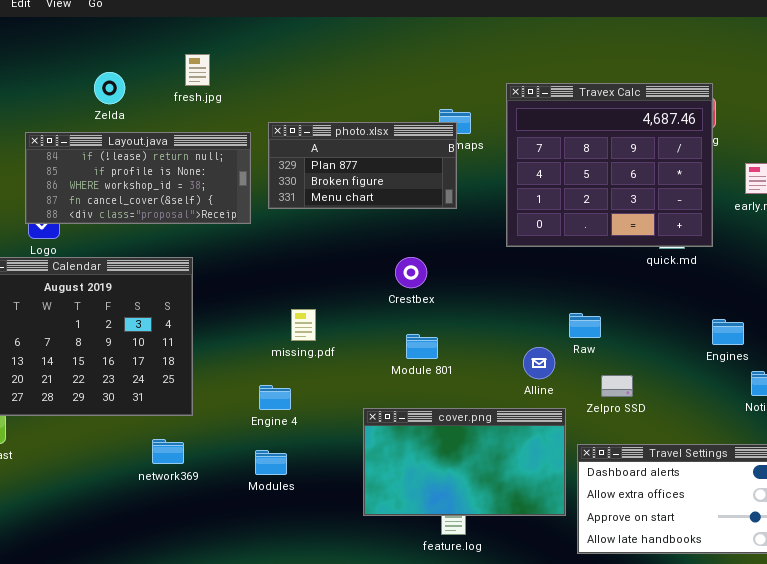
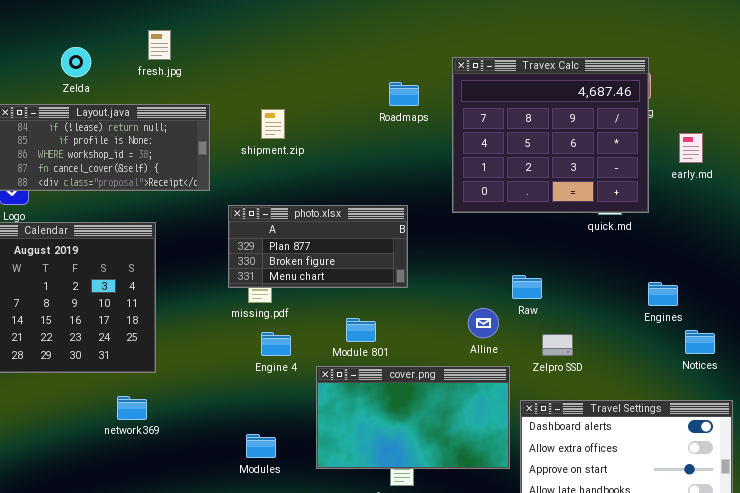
photo.xlsx: [268,122,457,209] -> [228,205,408,288], moved
Module 801: [406,334,438,359] -> [346,318,376,342], moved
Engine 4: [259,385,291,410] -> [261,332,291,356], moved
Modules: [255,450,287,475] -> [246,434,276,458], moved

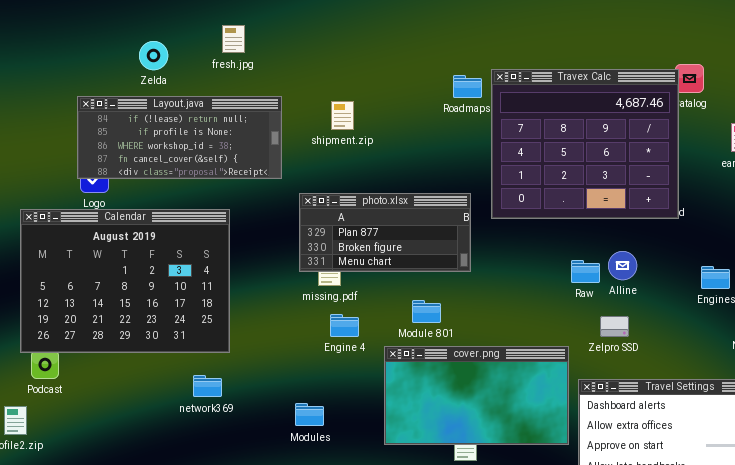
Travex Calc: [452,57,649,213] -> [491,69,679,219], moved
Alline: [468,308,499,338] -> [608,251,637,280], moved
Modules: [246,434,276,458] -> [295,403,324,426], moved

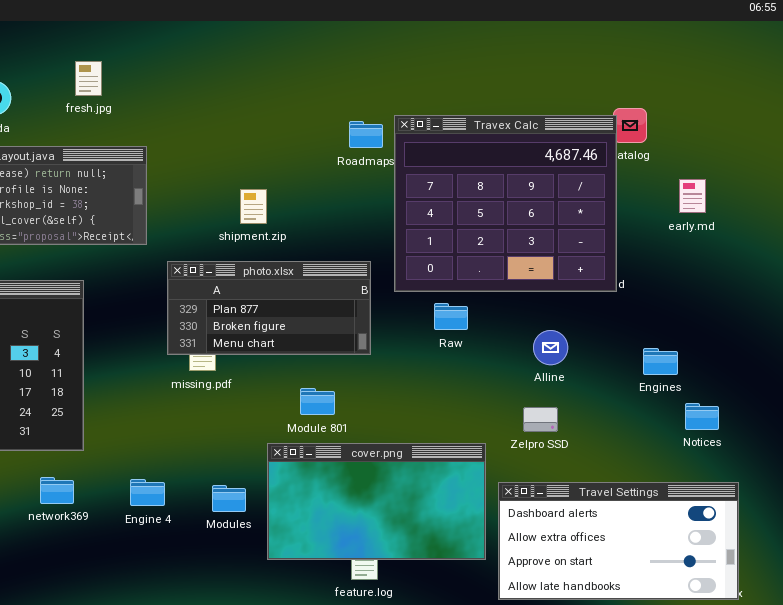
shipment.zip: [331,101,354,130] -> [240,189,267,224], moved
Raw: [571,260,600,283] -> [434,303,468,330], moved
Engine 4: [330,314,359,337] -> [130,479,165,506], moved
Modules: [295,403,324,426] -> [212,485,246,512], moved

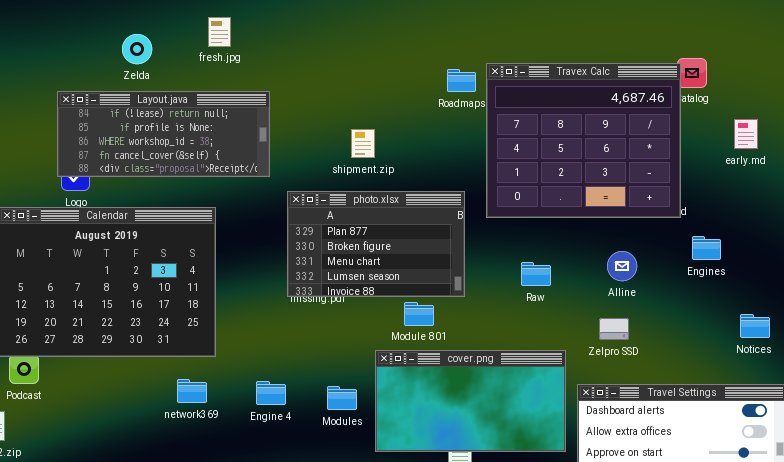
photo.xlsx: [167,261,371,355] -> [287,191,465,297], resized
Raw: [434,303,468,330] -> [521,262,551,286], moved
Engines: [643,348,678,375] -> [692,236,721,260], moved

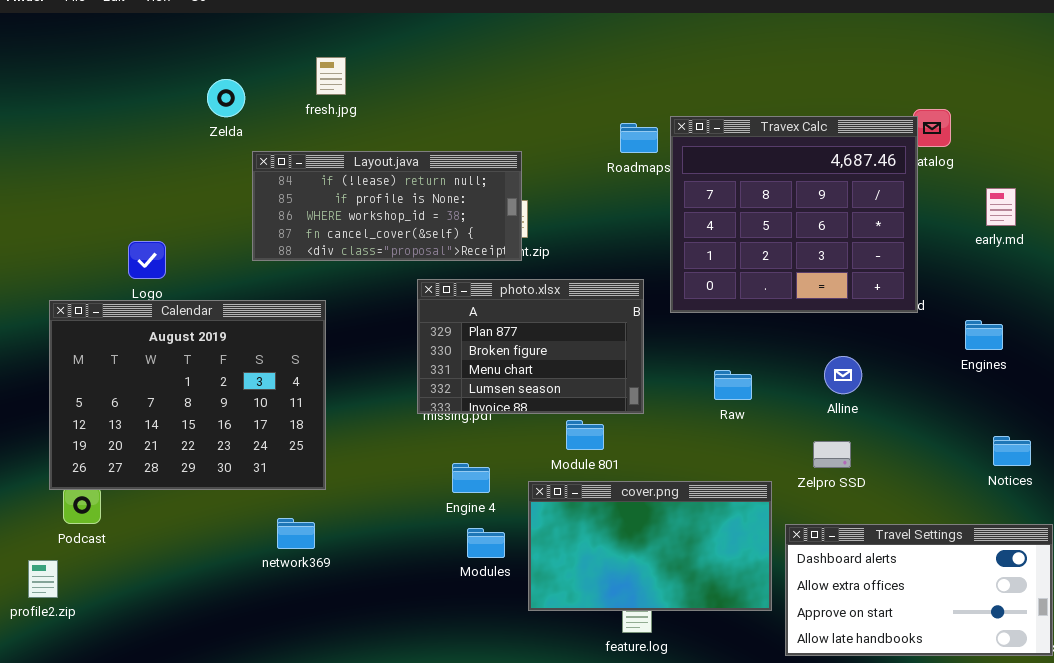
Layout.java: [57,91,270,177] -> [252,151,522,261], moved
Engines: [692,236,721,260] -> [965,320,1003,350], moved
Engine 4: [256,381,286,405] -> [452,463,490,493], moved

